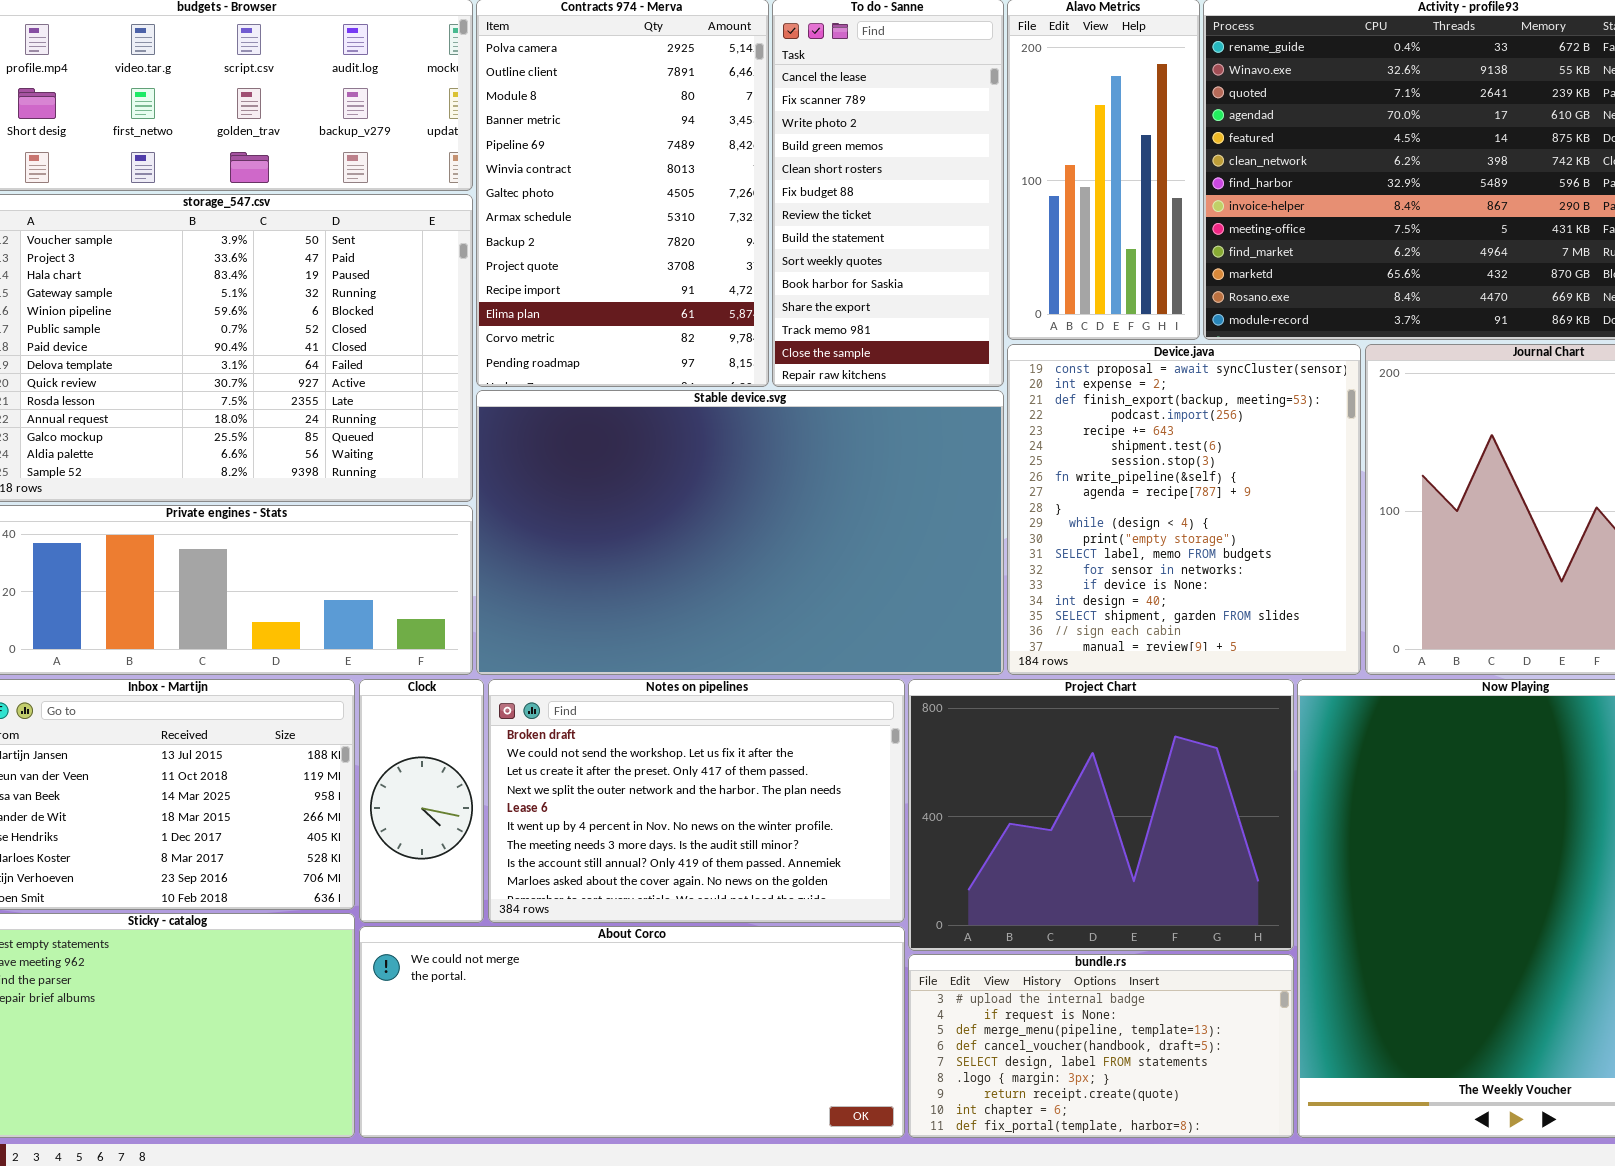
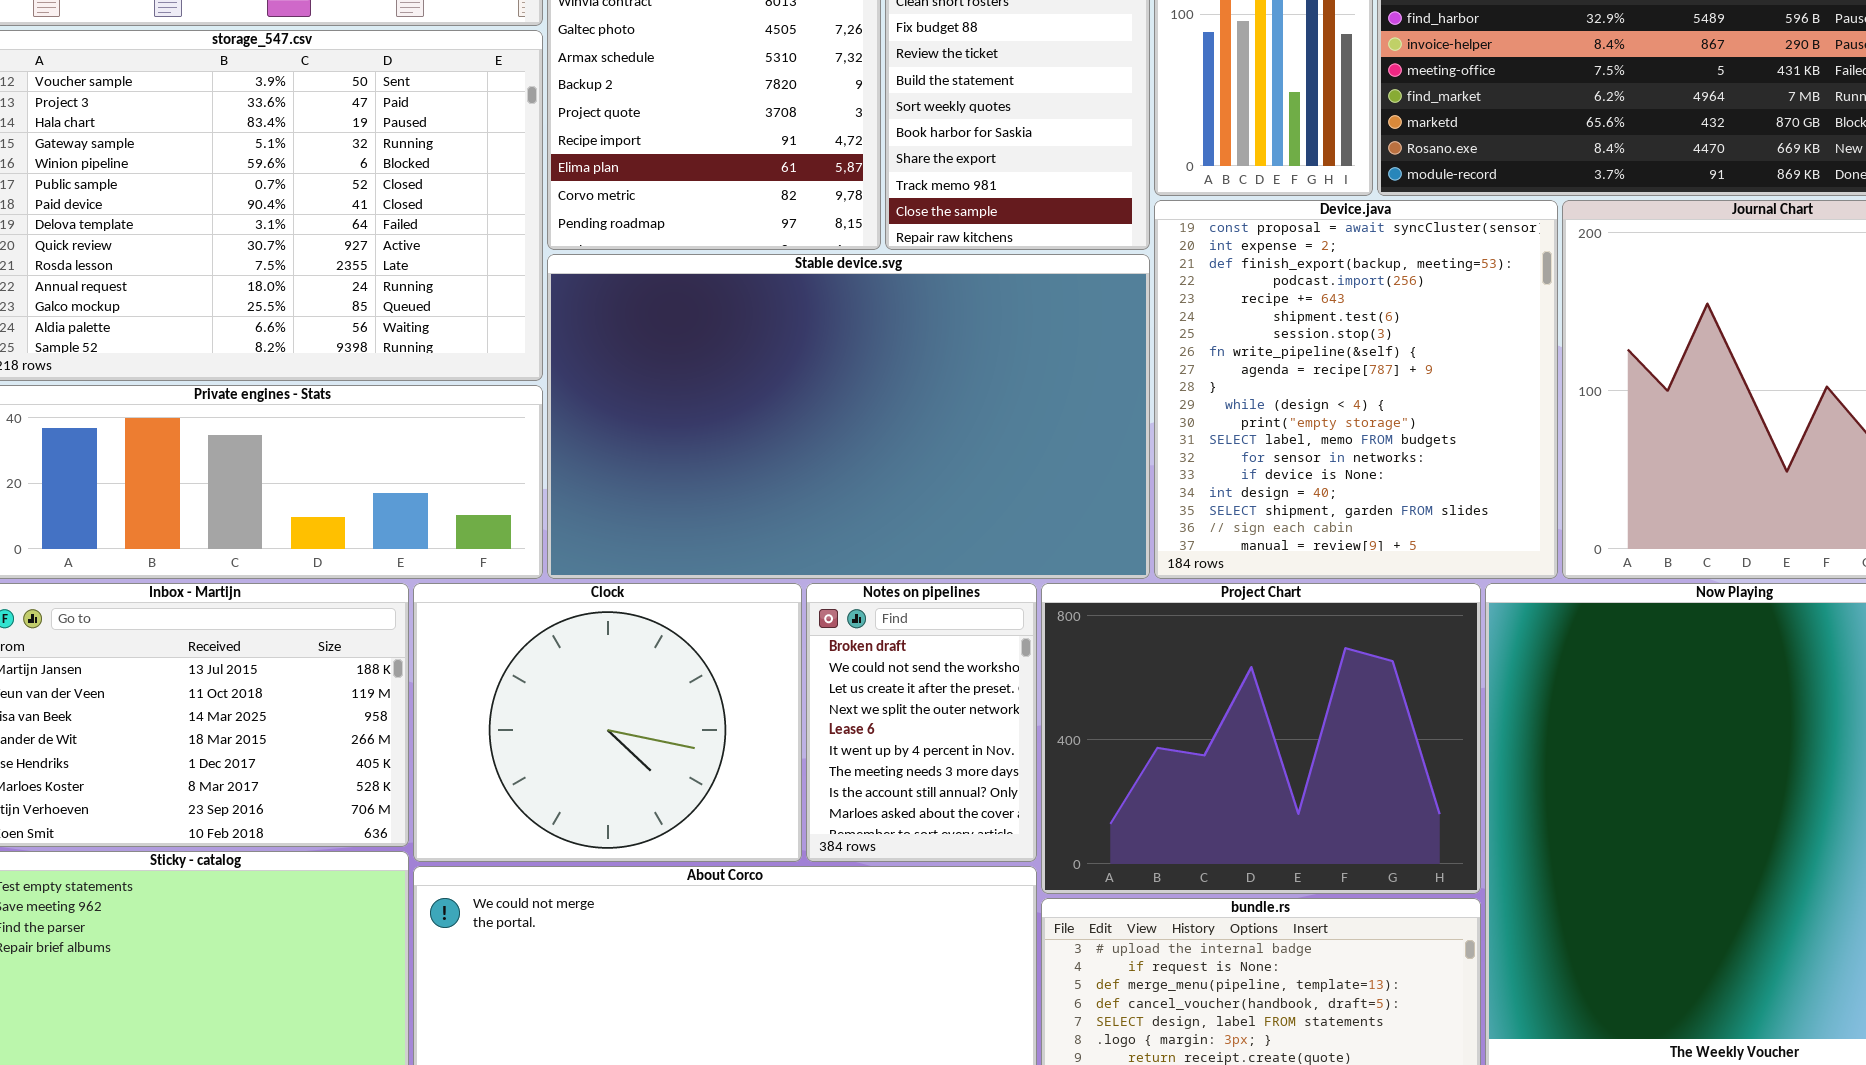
Clock: [359,679,484,923] -> [413,583,802,862], resized
Notes on pipelines: [488,679,905,923] -> [806,583,1037,862], resized

